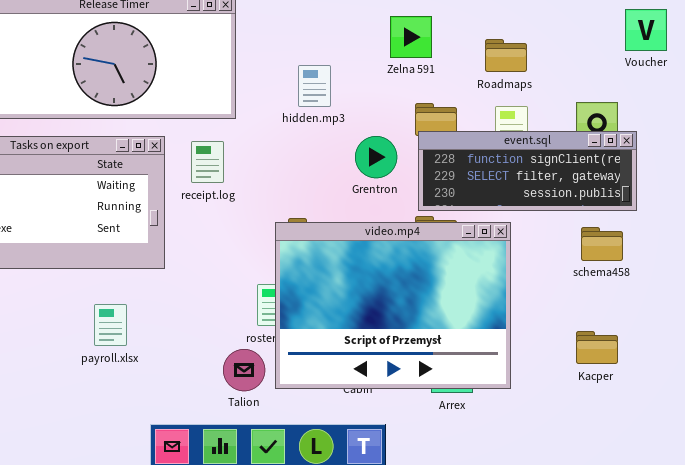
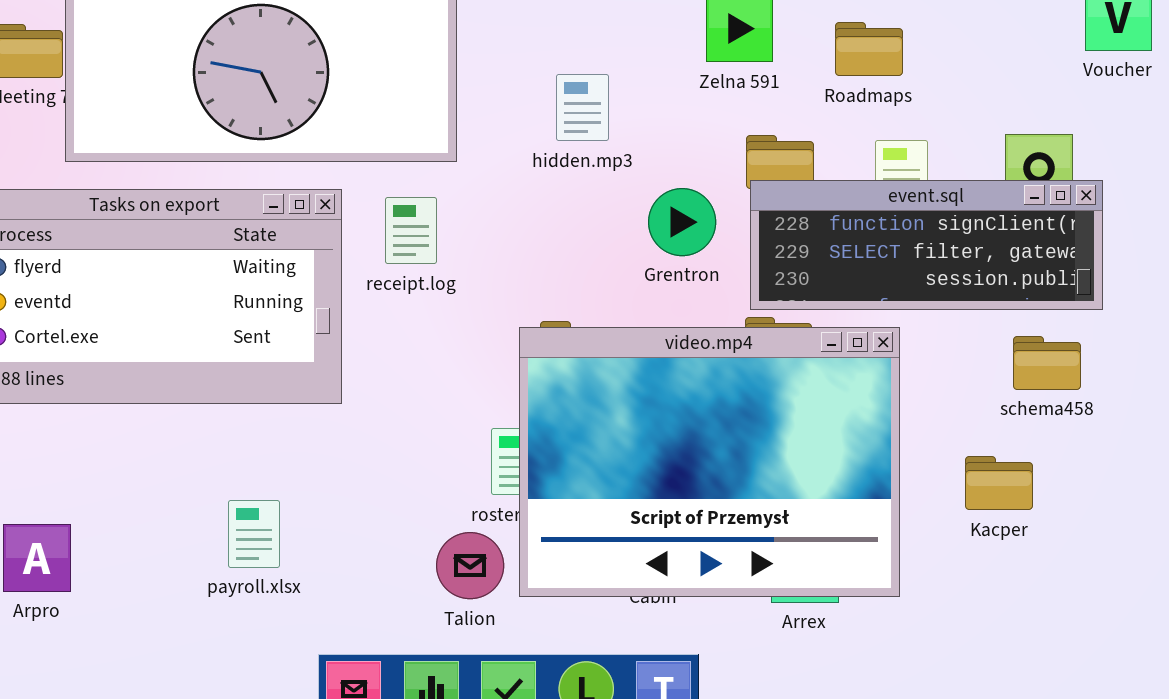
Roadmaps: [485,39,527,72] -> [835,22,903,76], moved
payroll.xlsx: [94,304,127,346] -> [228,500,280,568], moved
Kacper: [576,331,618,364] -> [965,456,1033,510], moved

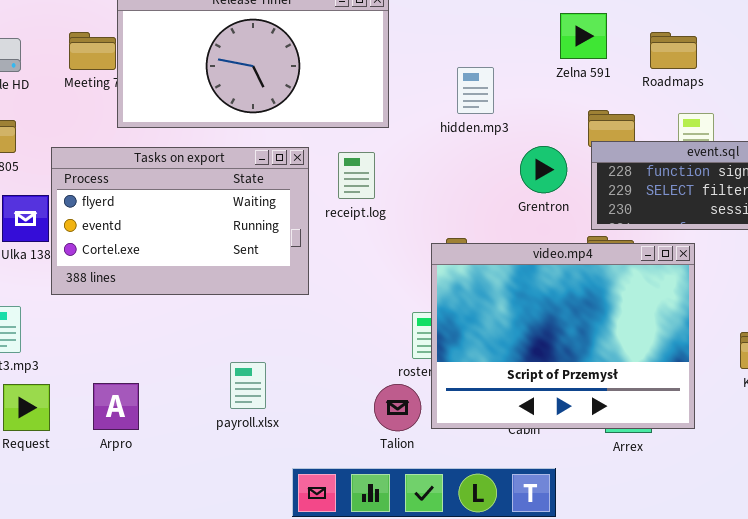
Arpro: [3,524,71,592] -> [93,383,139,430], moved

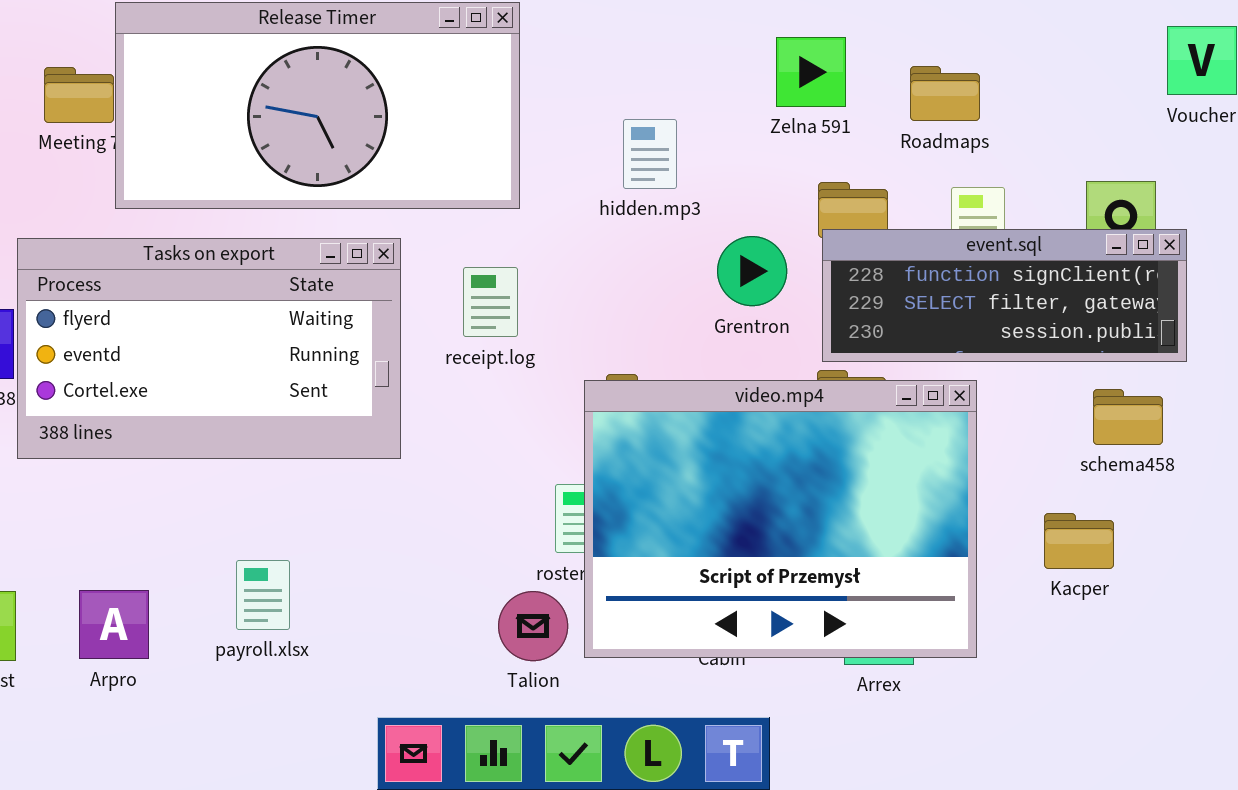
receipt.log: [338,152,375,199] -> [463,267,518,337], moved
payroll.xlsx: [230,362,266,409] -> [236,560,290,630], moved

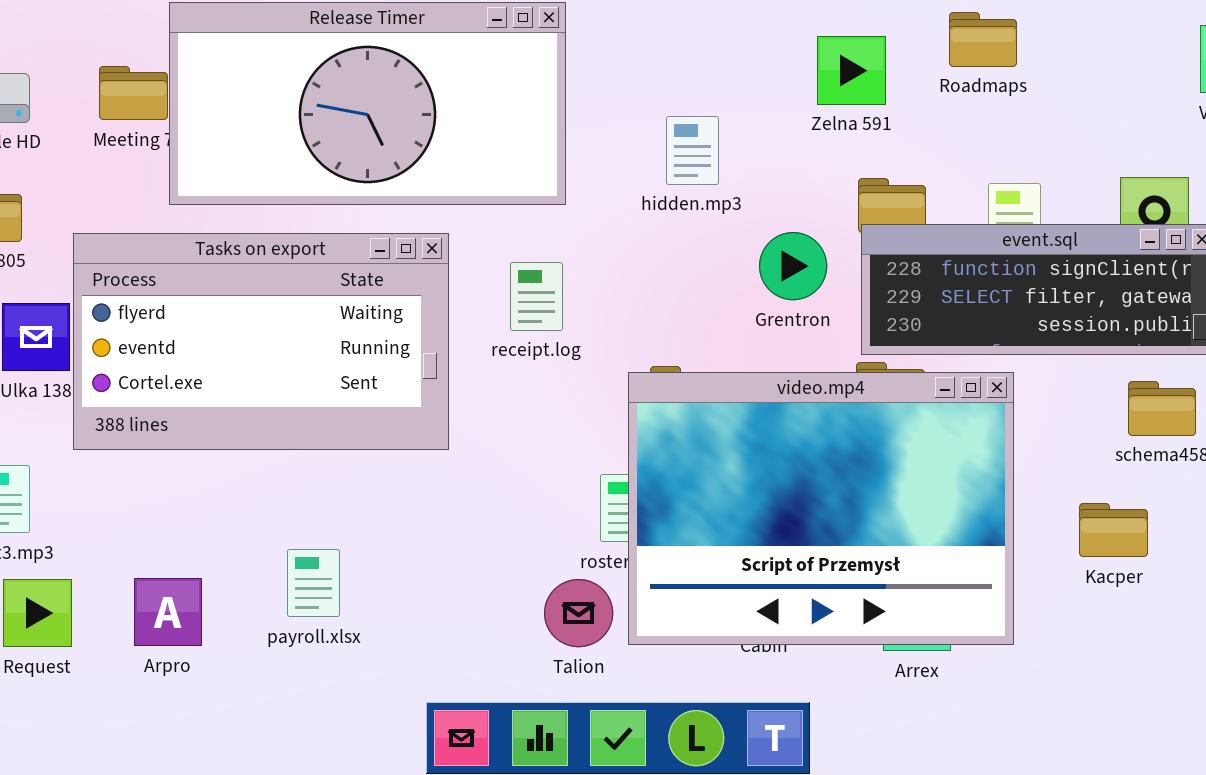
Roadmaps: [910,66,980,121] -> [949,12,1017,67], moved

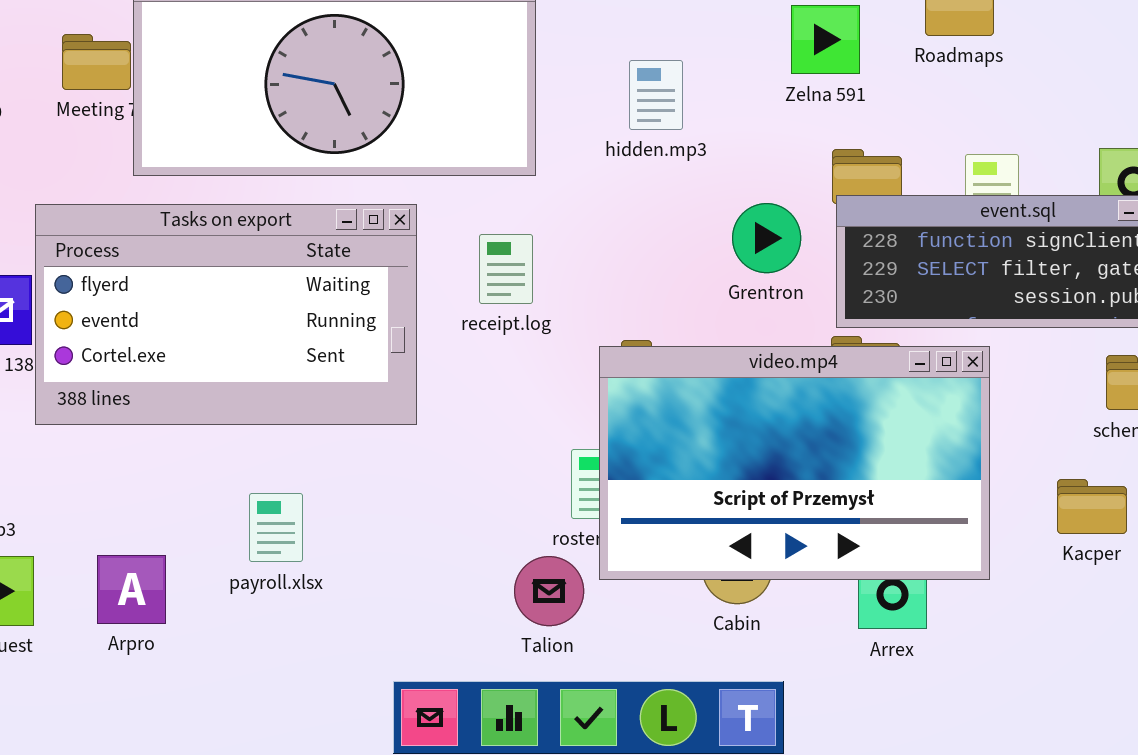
hidden.mp3: [666,116,719,185] -> [629,60,683,130], moved
video.mp4: [628,372,1014,645] -> [599,346,990,580], resized
payroll.xlsx: [287,549,340,617] -> [249,493,303,562], moved

